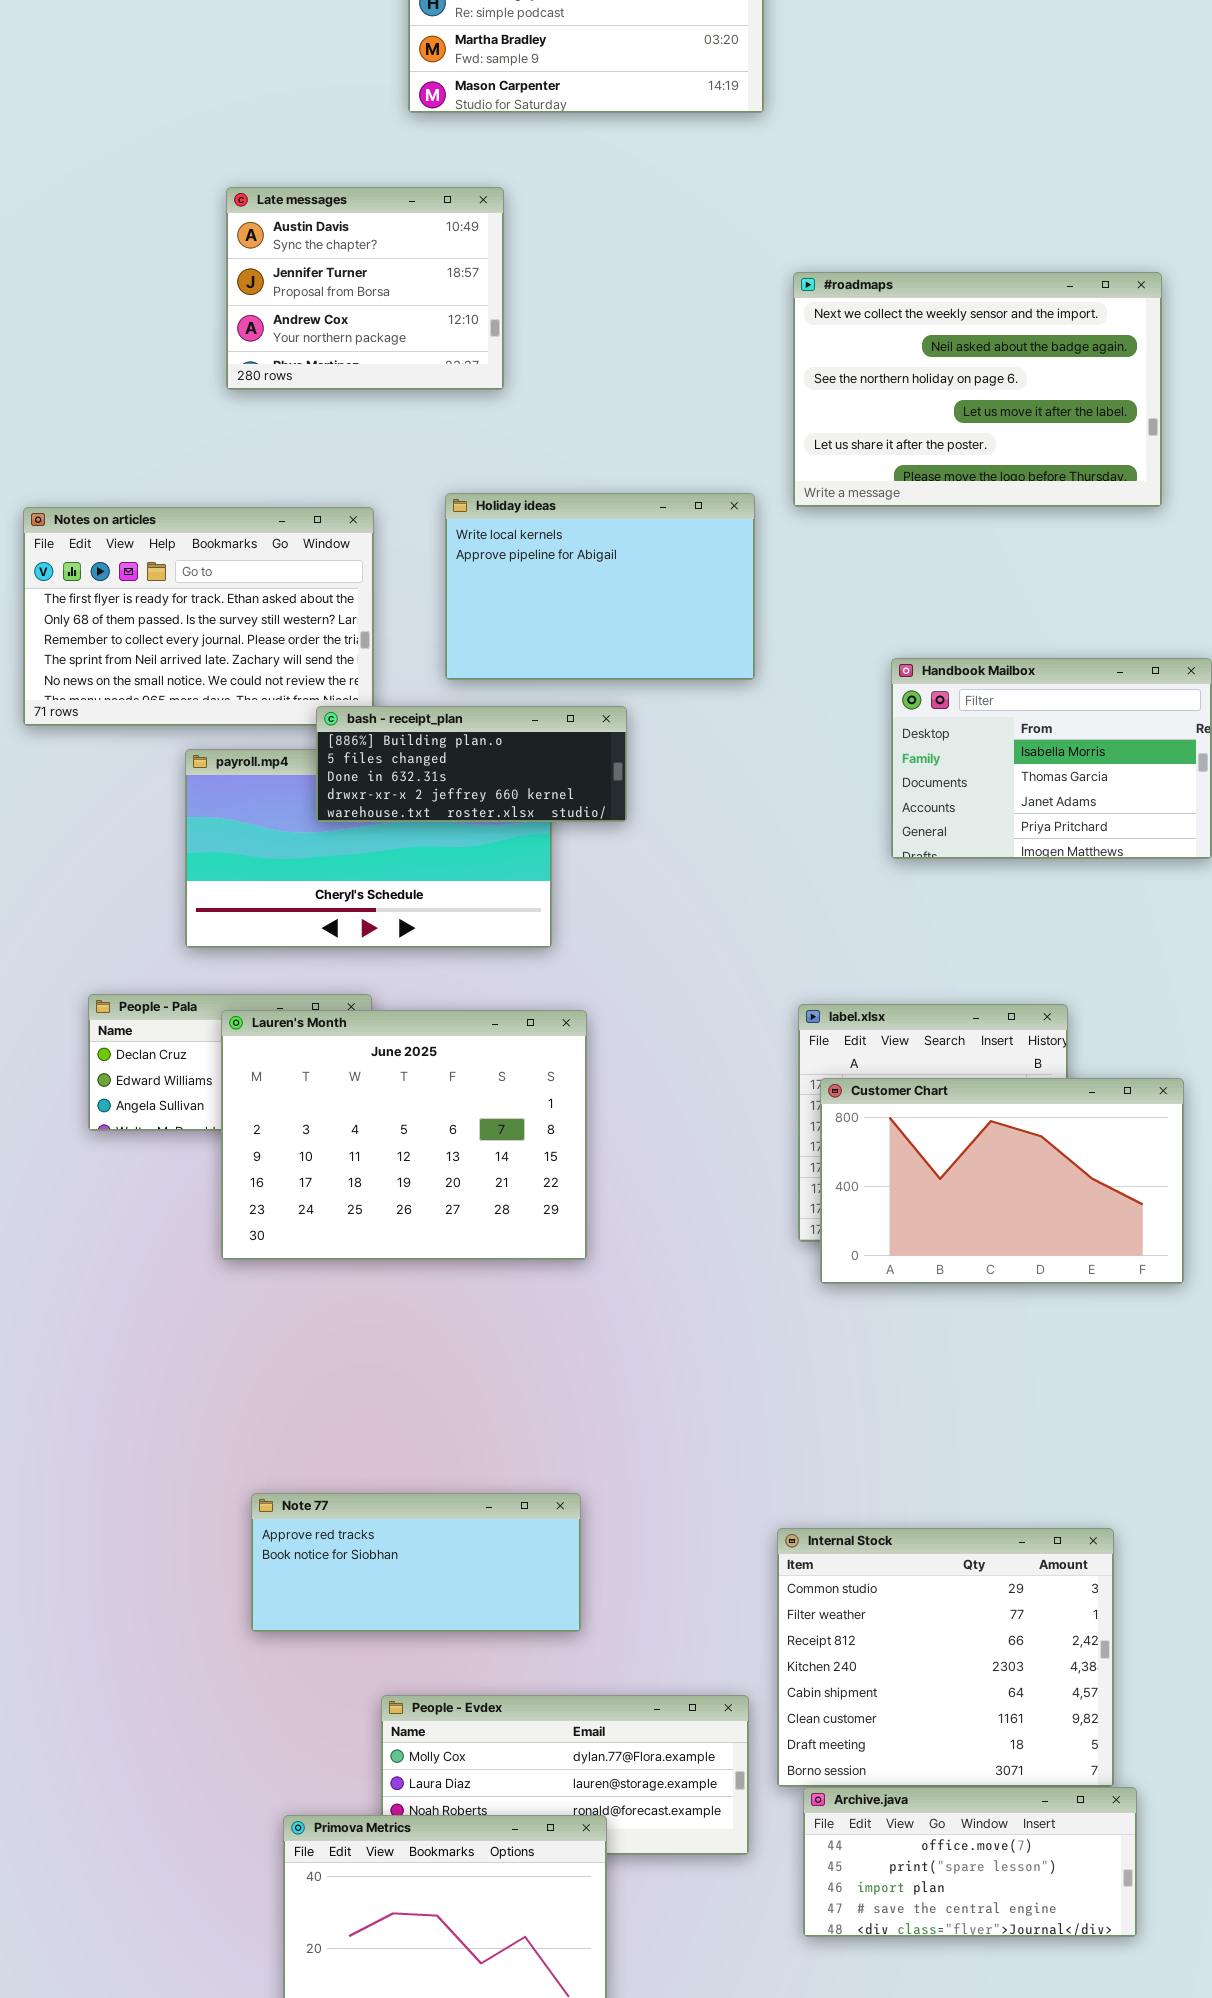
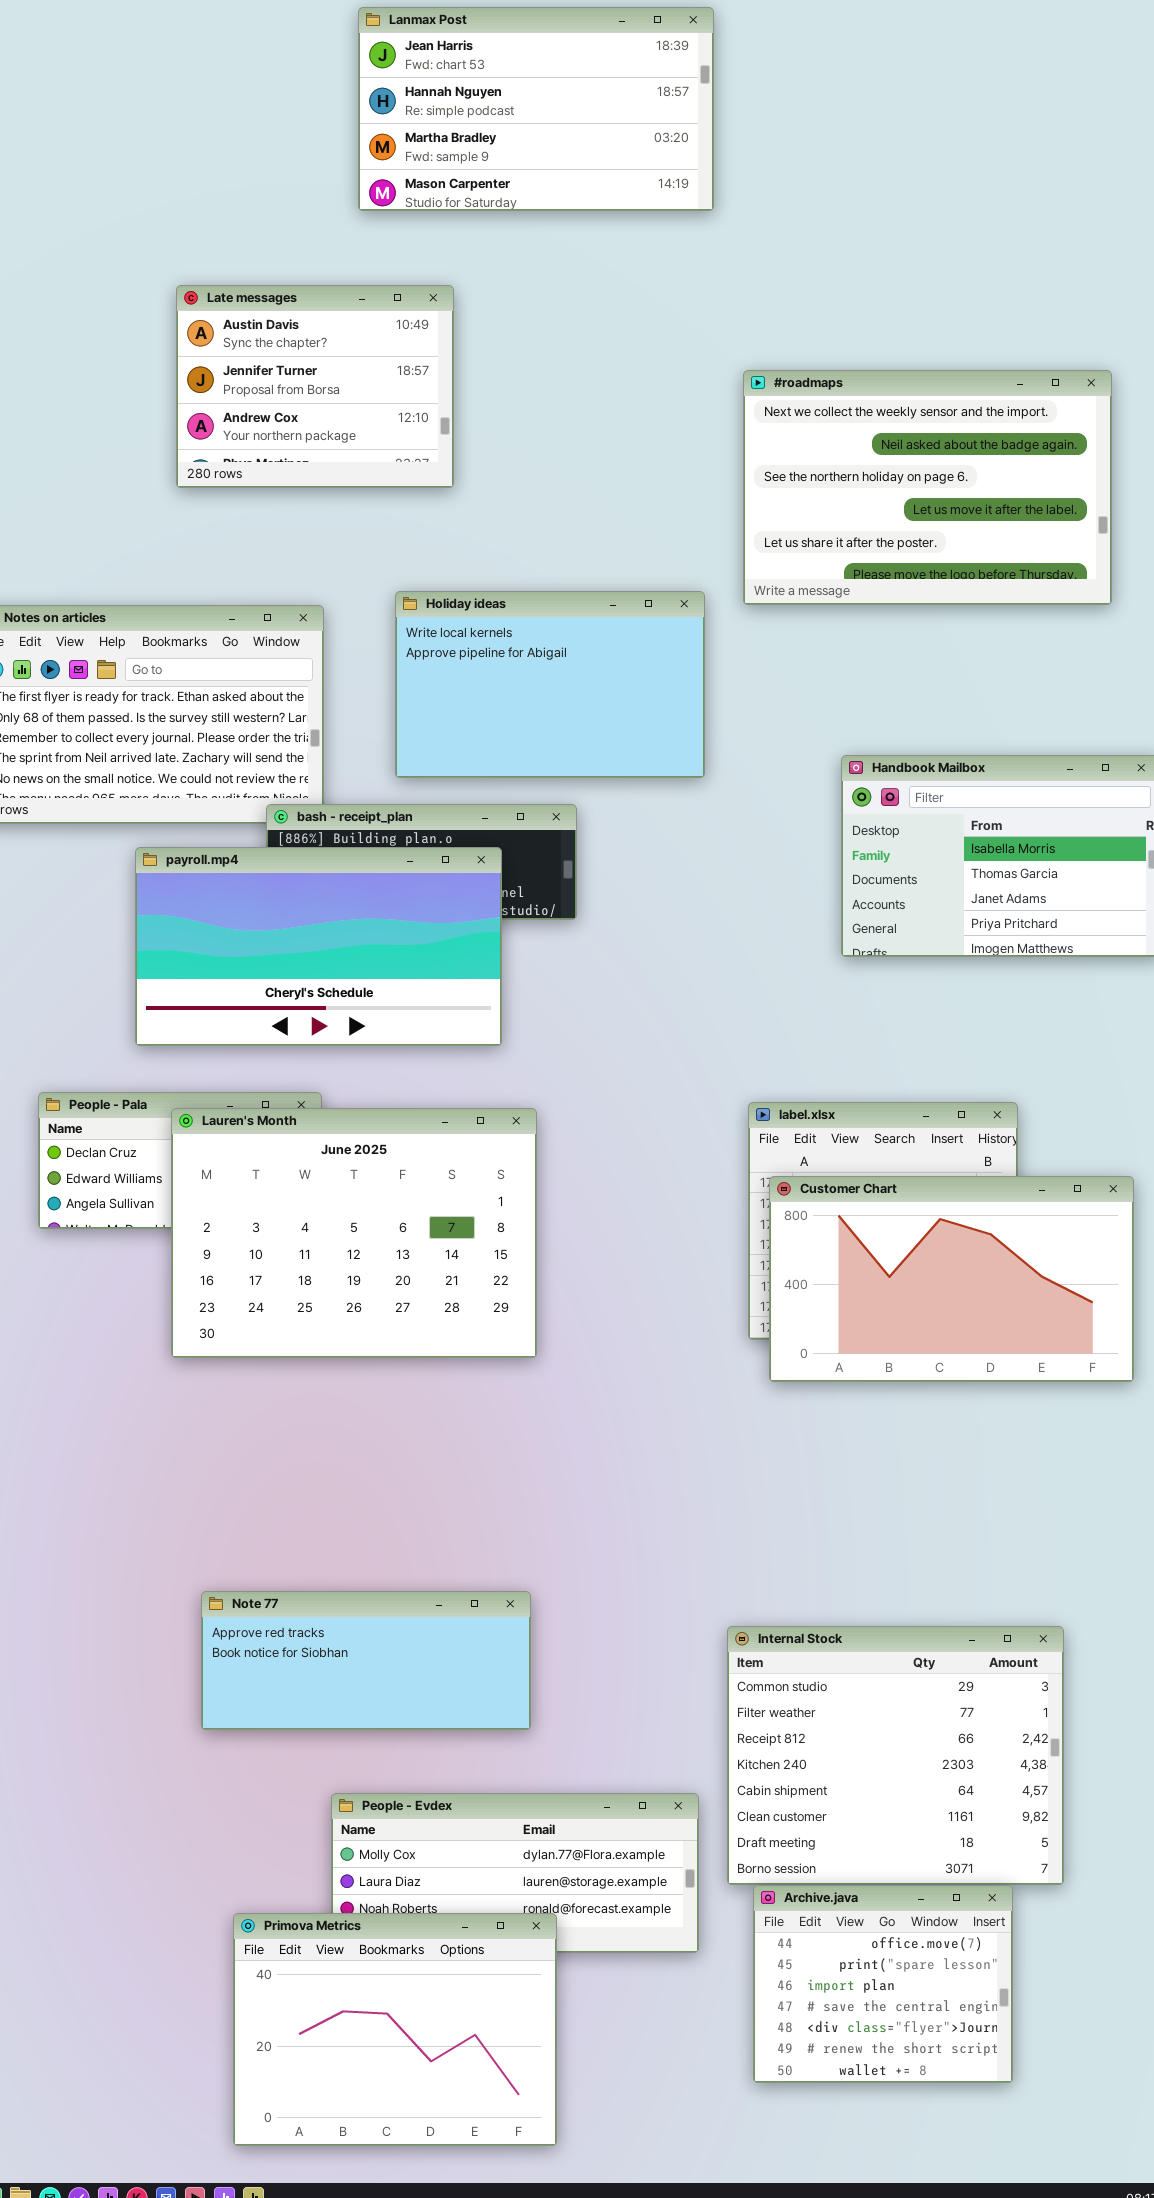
payroll.mp4: [185,749,552,948] -> [135,847,502,1046], raised
Archive.java: [803,1787,1137,1937] -> [753,1885,1013,2083], resized

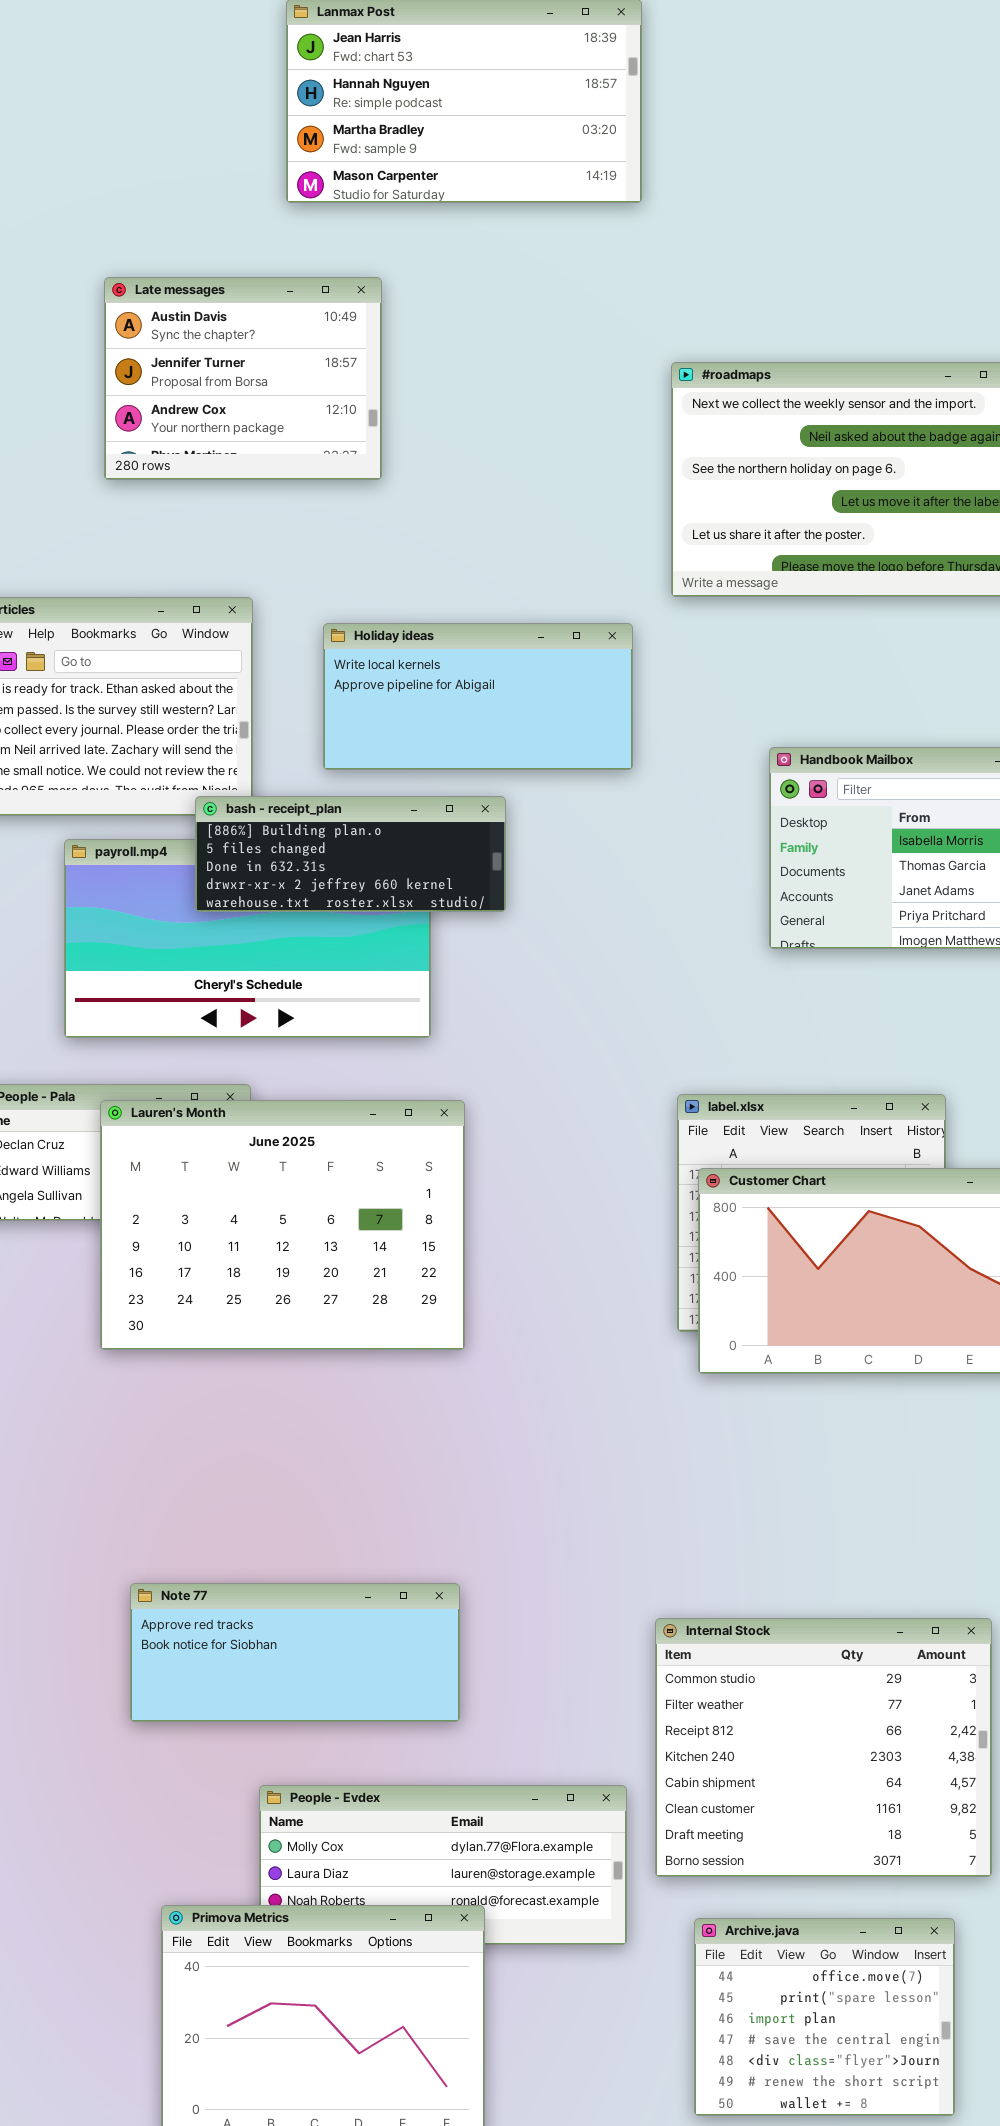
Holiday ideas: [395,591,705,778] -> [323,623,633,770], resized
bash - receipt_plan: [266,804,577,920] -> [195,796,506,912], raised
Archive.java: [753,1885,1013,2083] -> [694,1918,955,2116], moved

